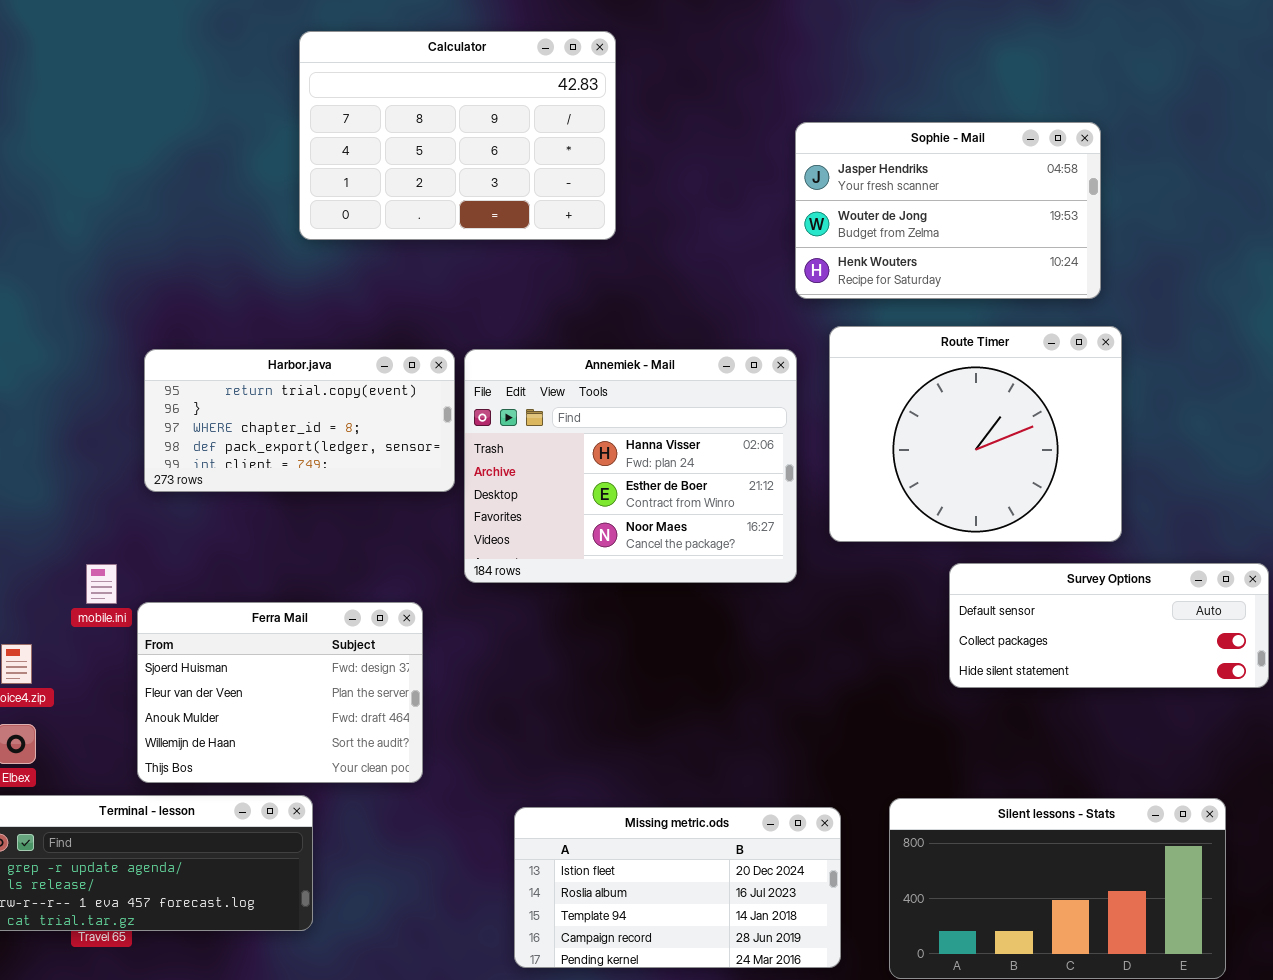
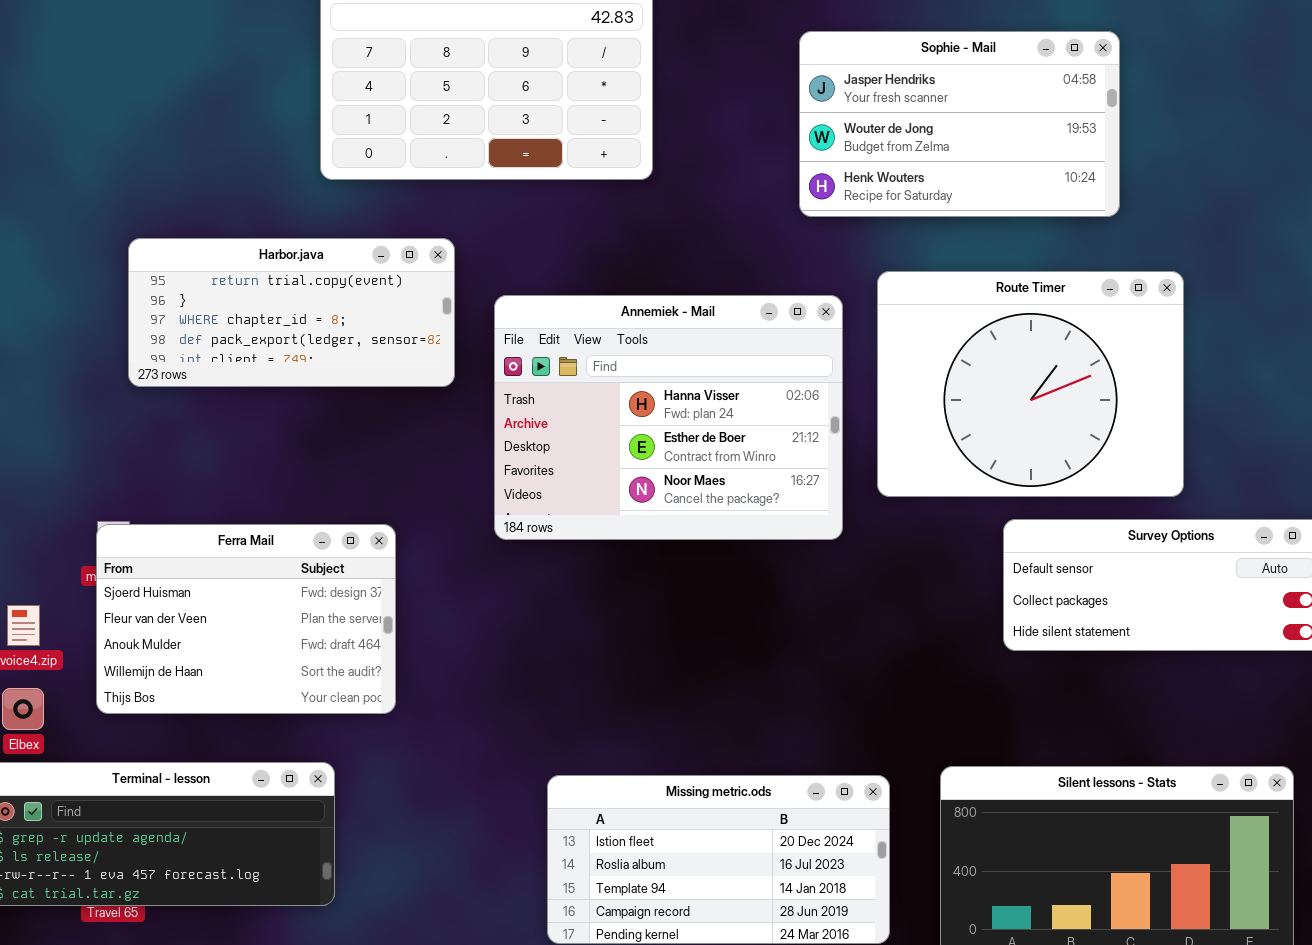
Sophie - Mail: [795,122,1101,299] -> [799,31,1120,217], moved
Harbor.java: [144,349,455,492] -> [128,238,455,387], moved
Ferra Mail: [137,602,423,783] -> [96,524,396,714], moved

